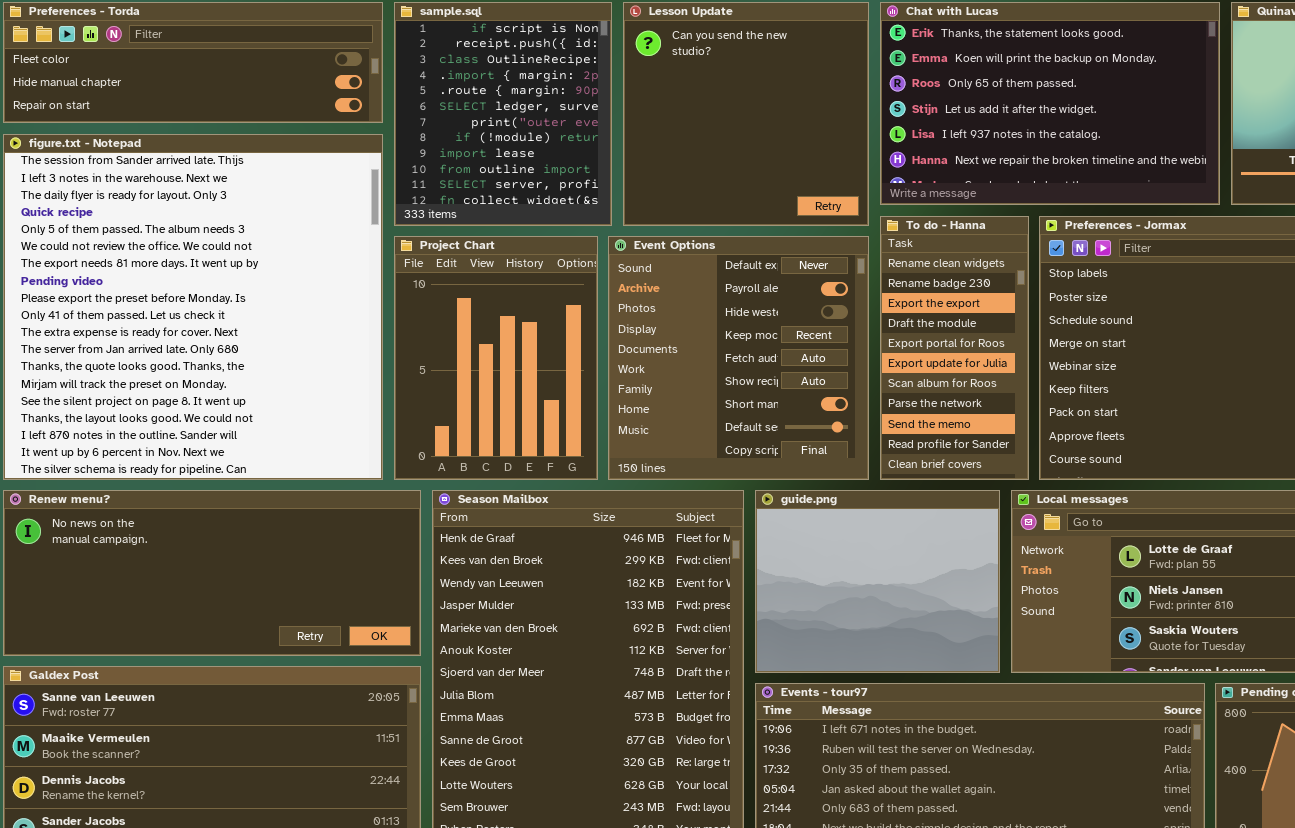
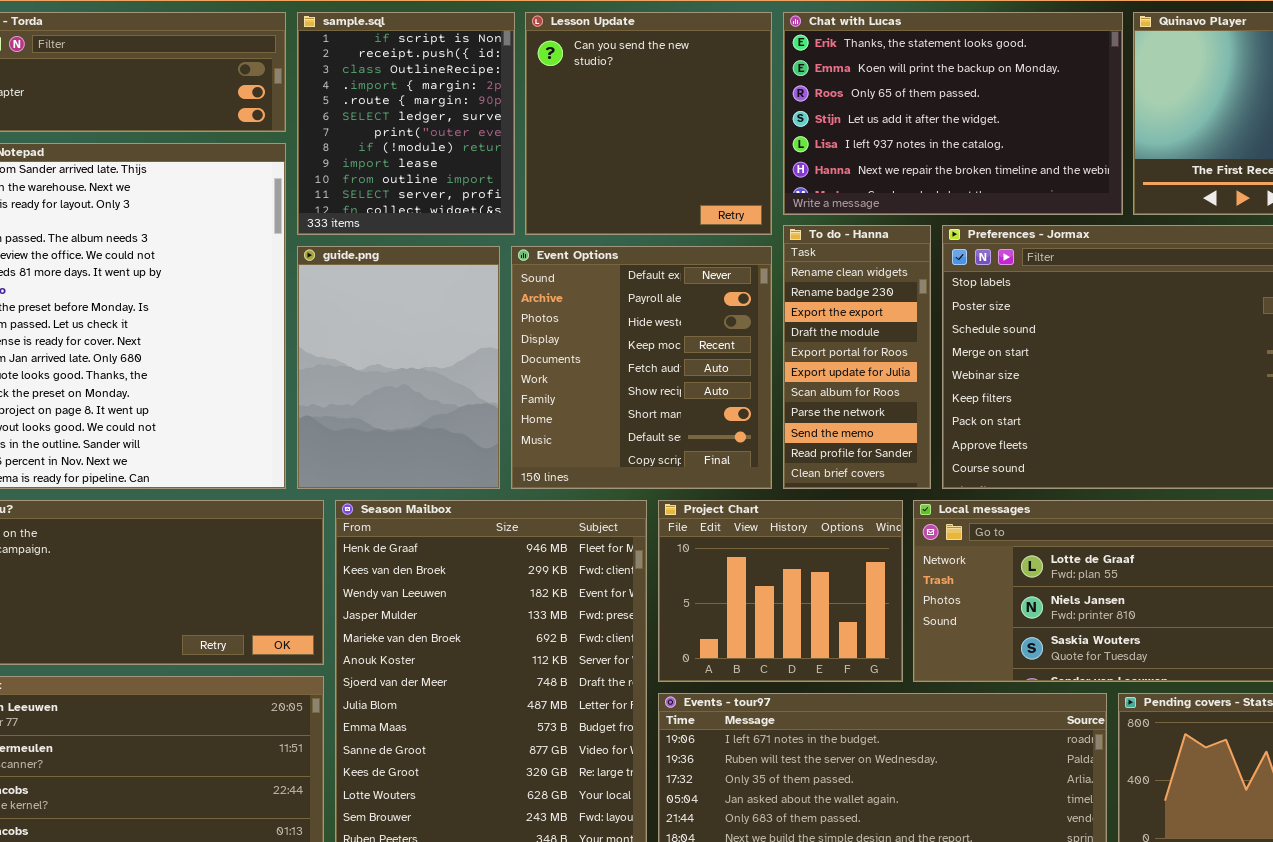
Project Chart: [394,236,598,480] -> [658,500,903,682], moved, resized
guide.png: [755,490,1000,673] -> [297,246,500,489], moved, resized

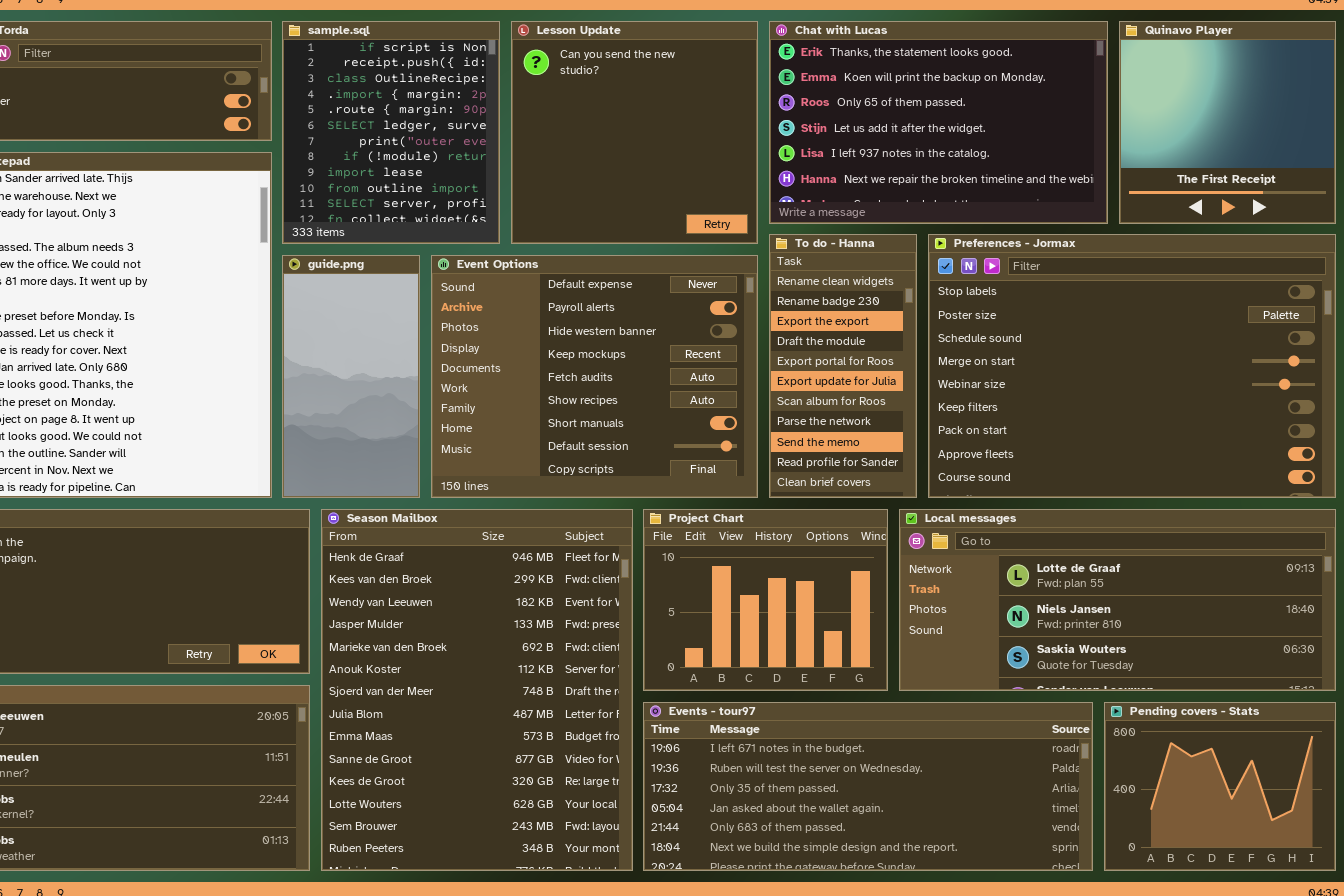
guide.png: [297,246,500,489] -> [282,255,420,498], resized
Event Options: [511,246,772,489] -> [431,255,758,498], resized

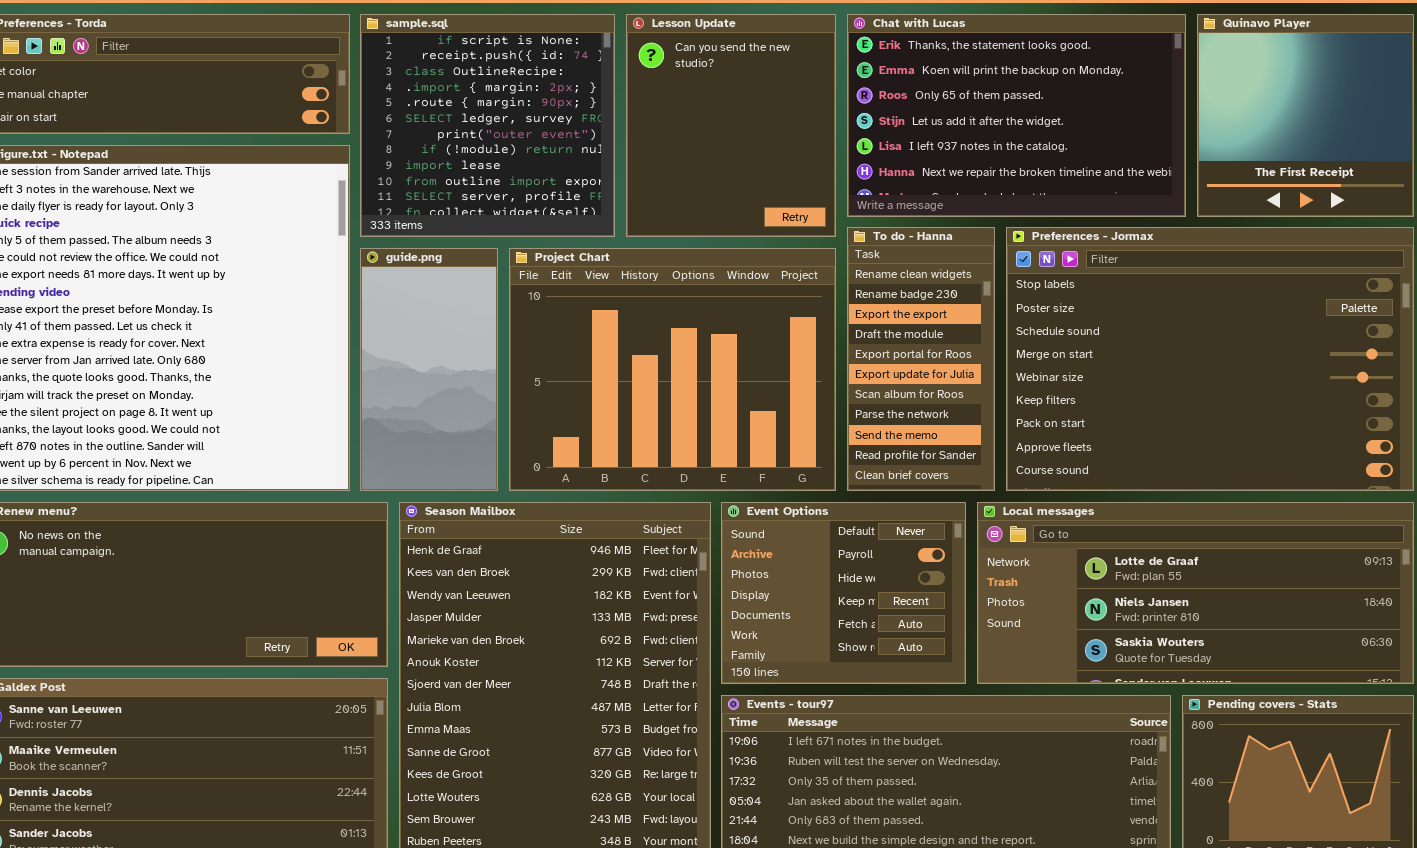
sample.sql: [282,21,500,244] -> [360,14,615,237], resized
Lesson Update: [511,21,758,244] -> [626,14,836,237], resized
Event Options: [431,255,758,498] -> [721,502,966,684], moved, resized
Project Chart: [643,509,888,691] -> [509,248,836,491], moved, resized

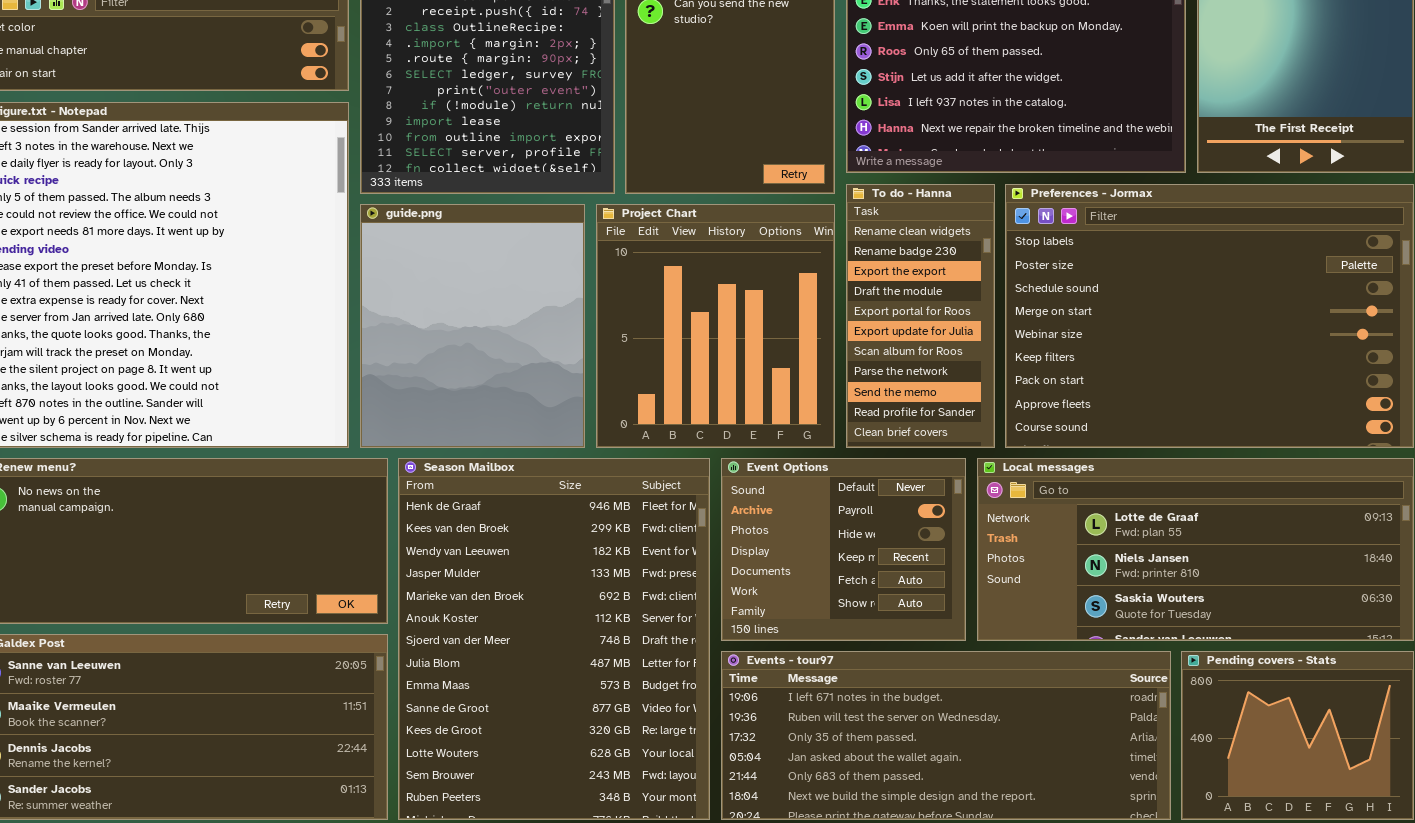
guide.png: [360,248,498,491] -> [360,204,585,448], resized
Project Chart: [509,248,836,491] -> [596,204,835,448], resized

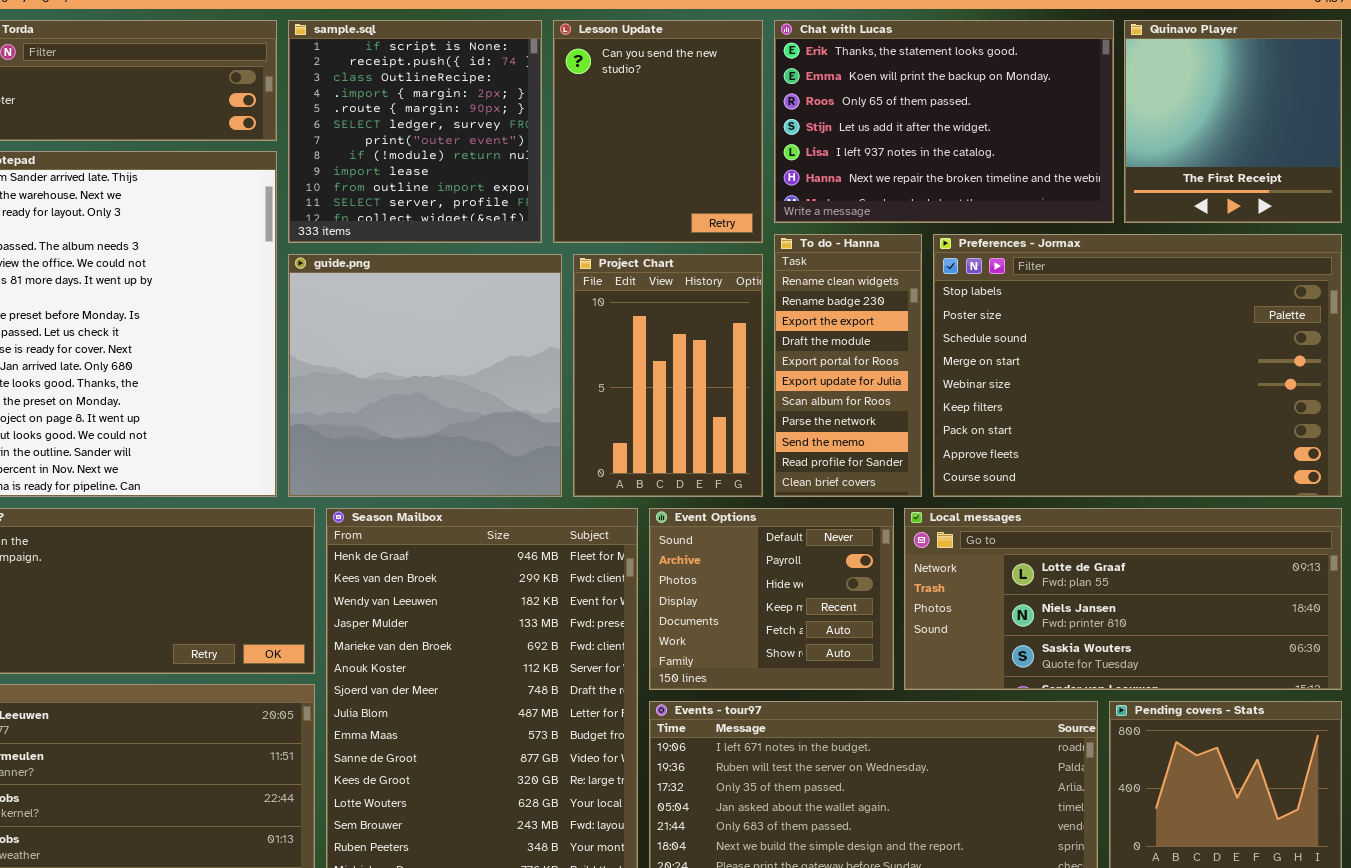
guide.png: [360,204,585,448] -> [288,254,562,497], resized
Project Chart: [596,204,835,448] -> [573,254,763,497], resized

